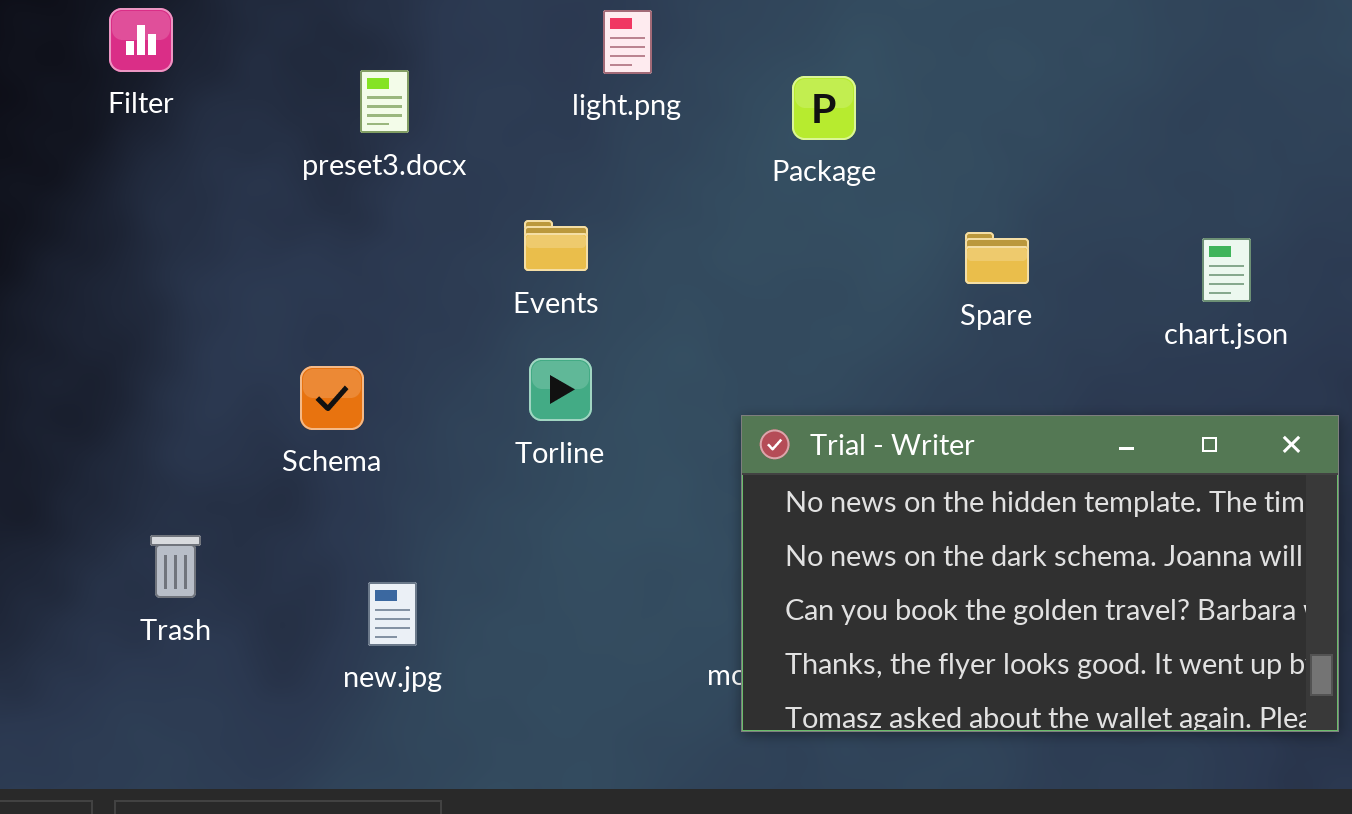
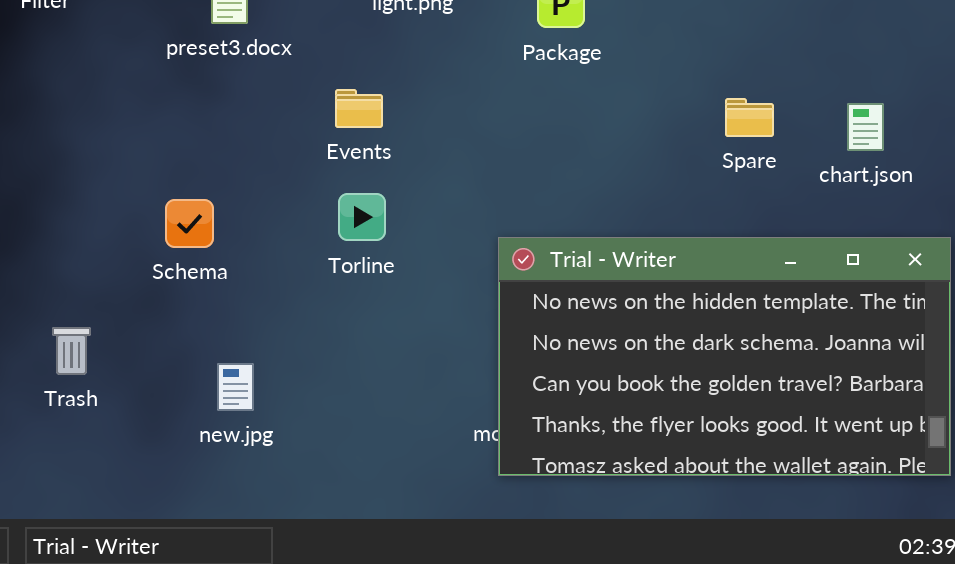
Spare: [965,232,1029,284] -> [725,98,774,137], moved

